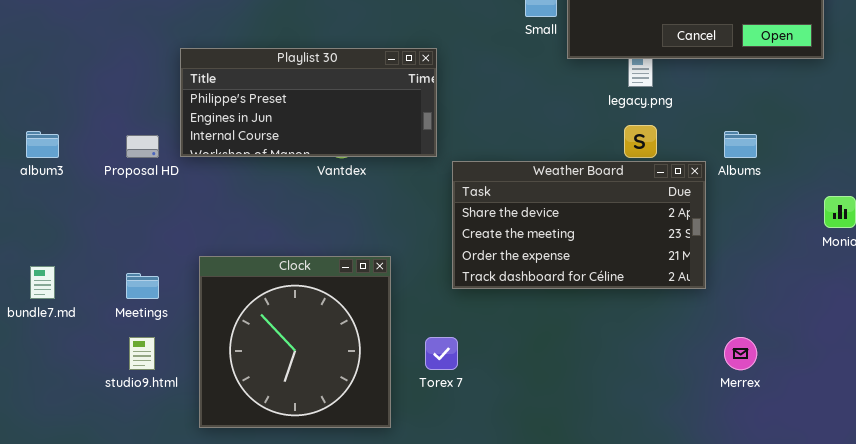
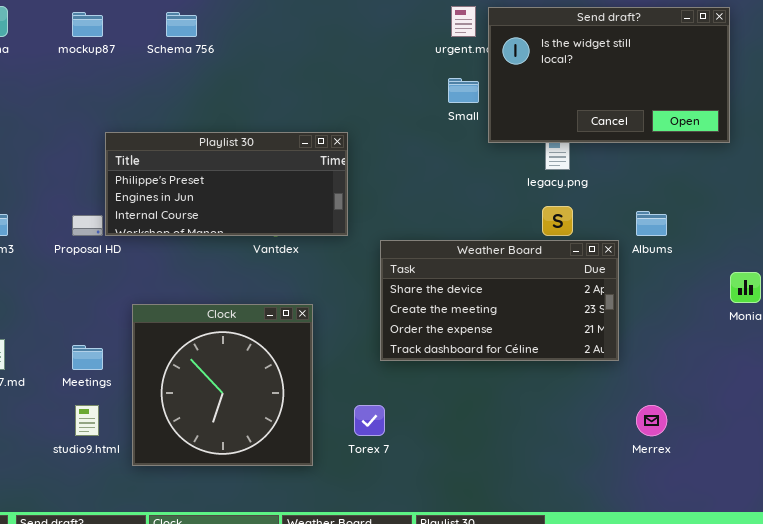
Playlist 30: [180,48,437,157] -> [105,132,348,236], moved
Clock: [199,256,391,428] -> [132,304,313,466], moved

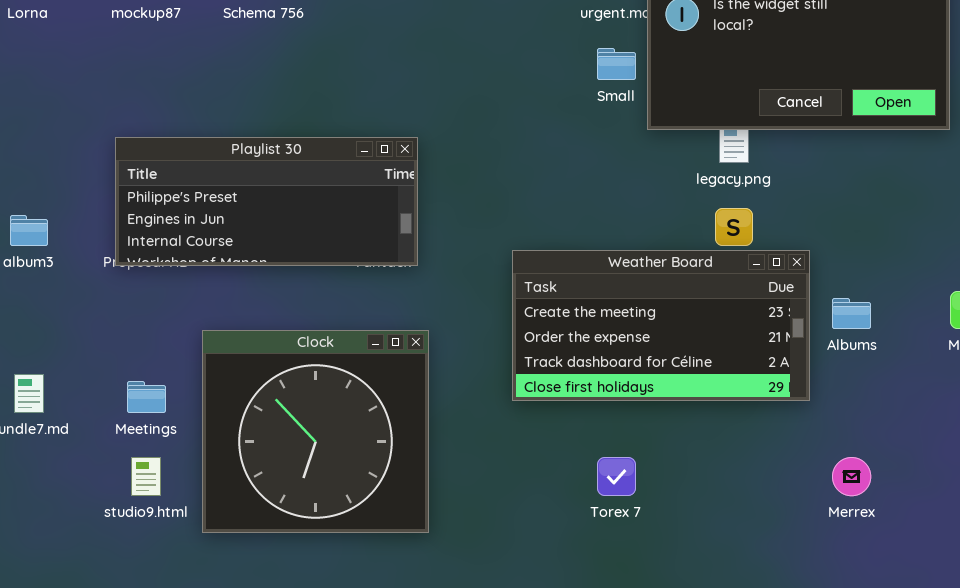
Playlist 30: [105,132,348,236] -> [115,137,418,266], moved
Albums: [636,211,667,236] -> [832,298,871,329], moved
Weather Board: [380,240,619,361] -> [512,250,810,401], scrolled down 1 row
Torex 7: [354,405,385,436] -> [597,457,636,496], moved

